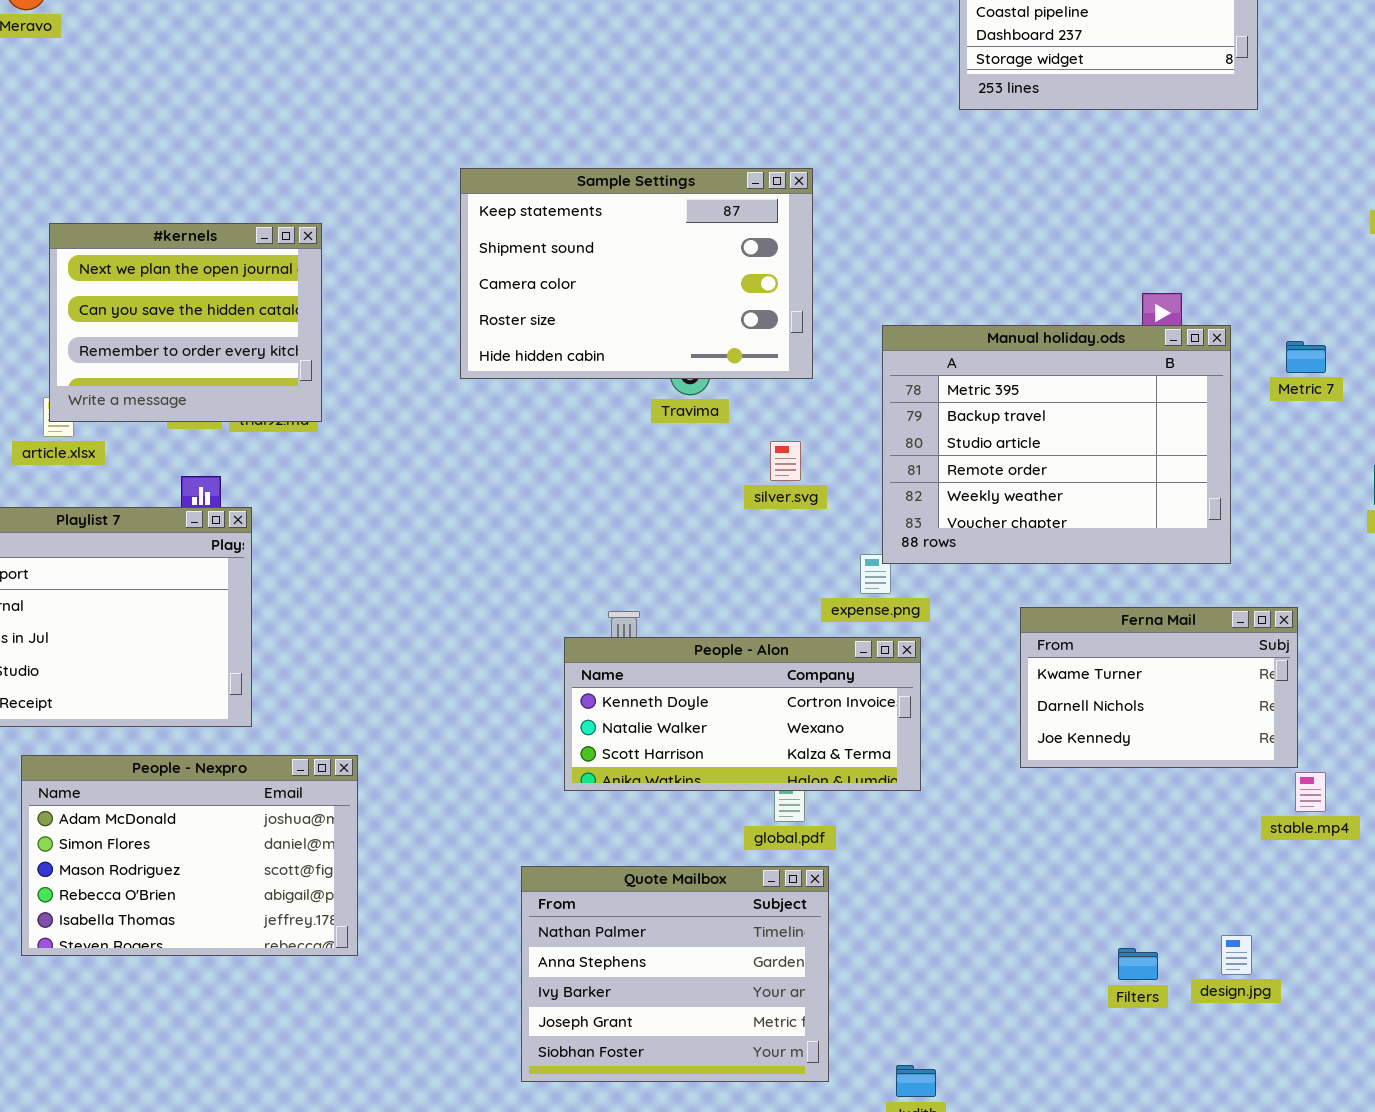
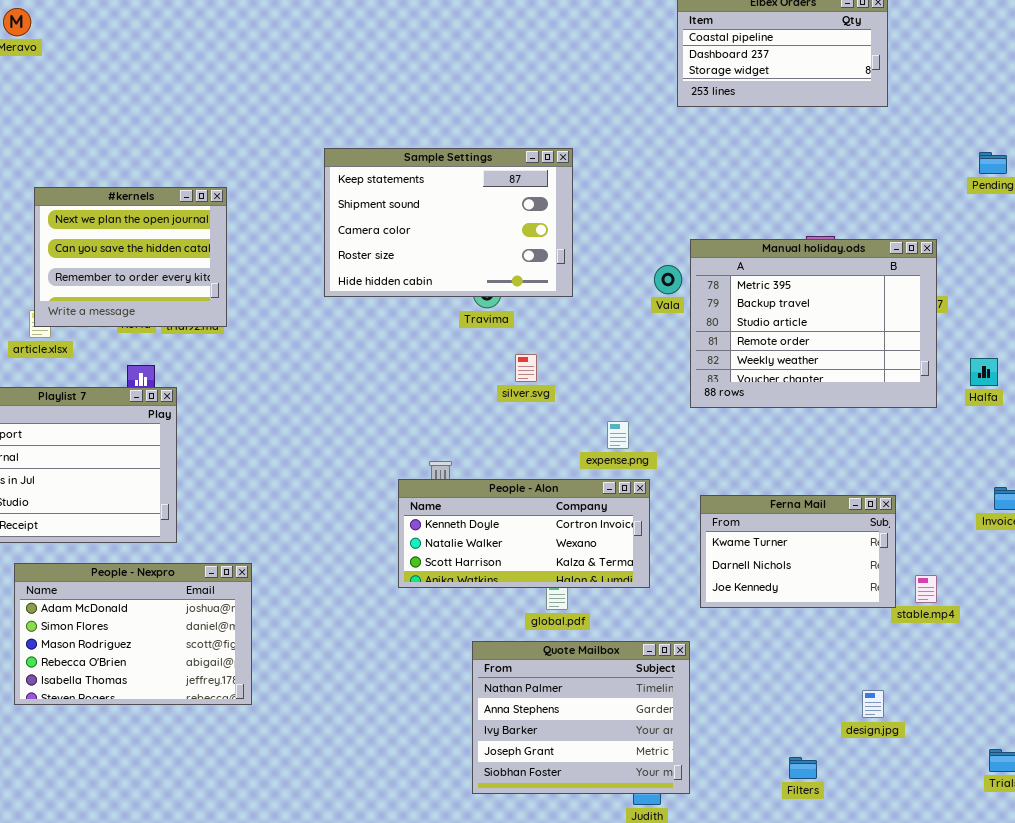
Manual holiday.ods: [882,325,1231,564] -> [690,239,937,408], moved
silver.svg: [770,441,801,481] -> [515,354,537,382], moved
Ferna Mail: [1020,607,1298,768] -> [700,495,896,608], moved
Quote Mailbox: [521,866,829,1082] -> [472,641,690,794], moved
Filters: [1118,948,1158,980] -> [789,757,817,779], moved

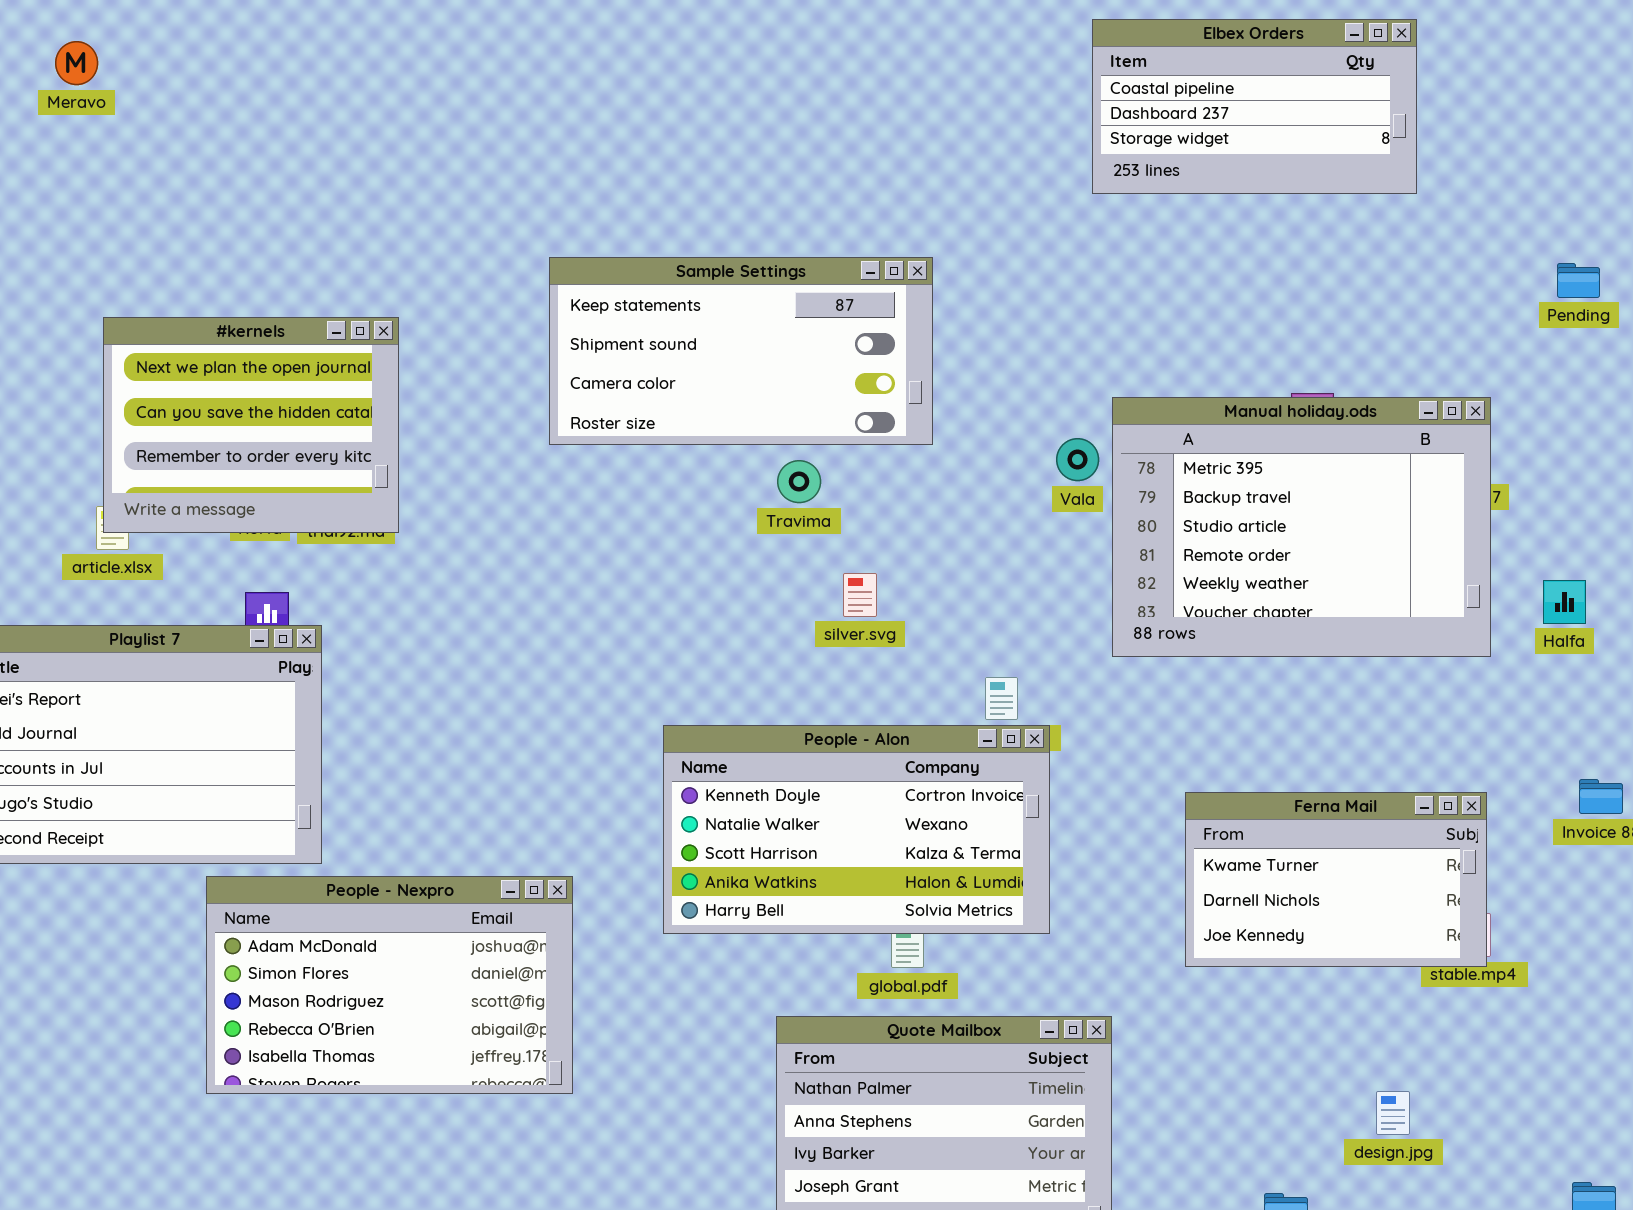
Sample Settings: [324,148,573,297] -> [549,257,933,445], resized
People - Alon: [398,479,650,588] -> [663,725,1050,934], resized
Ferna Mail: [700,495,896,608] -> [1185,792,1487,967], moved
People - Nexpro: [14,563,252,705] -> [206,876,573,1094], moved

